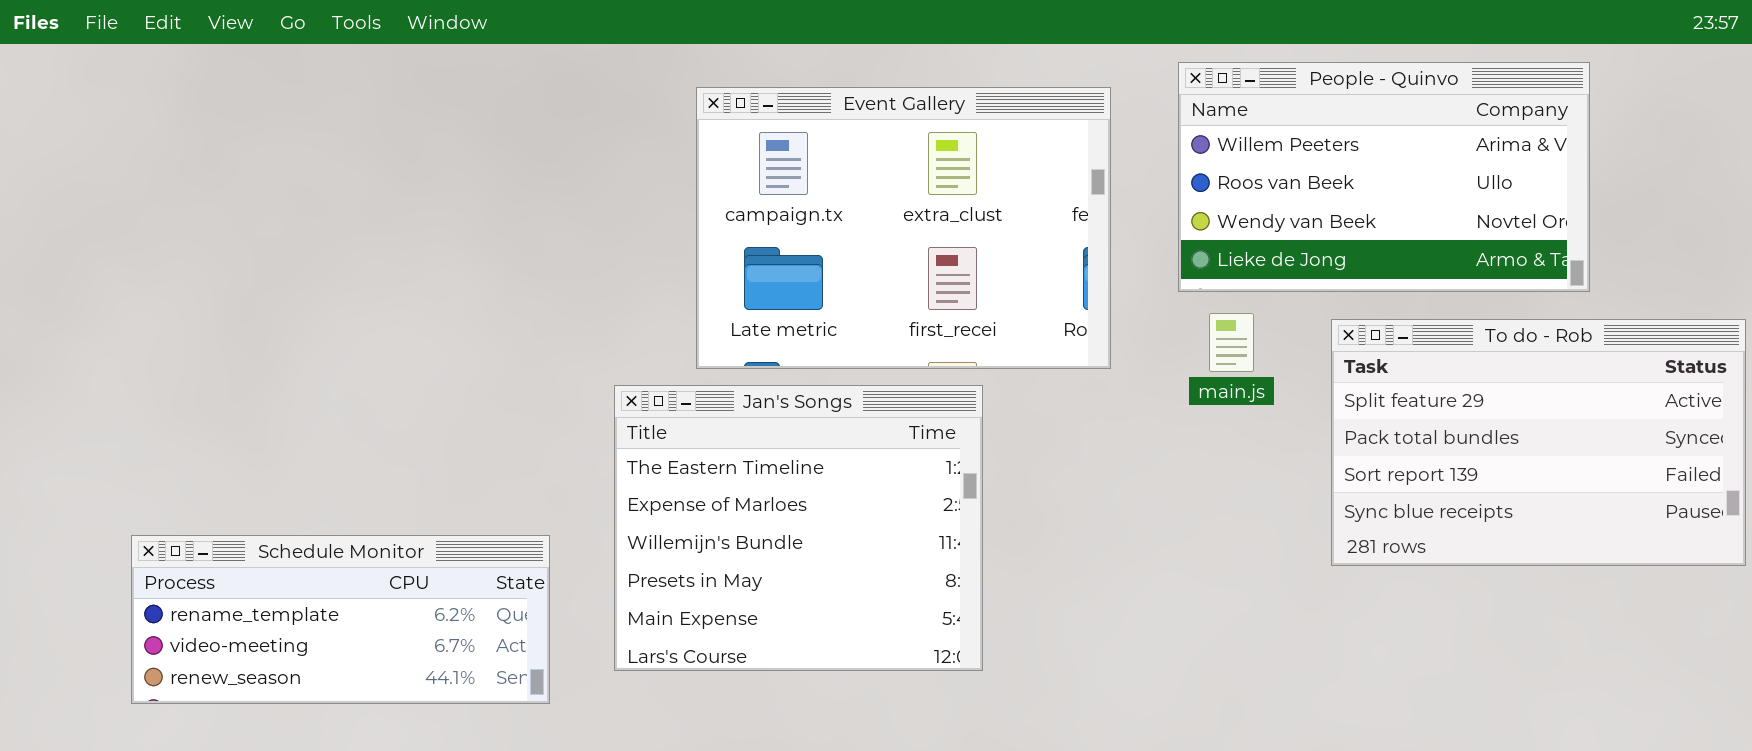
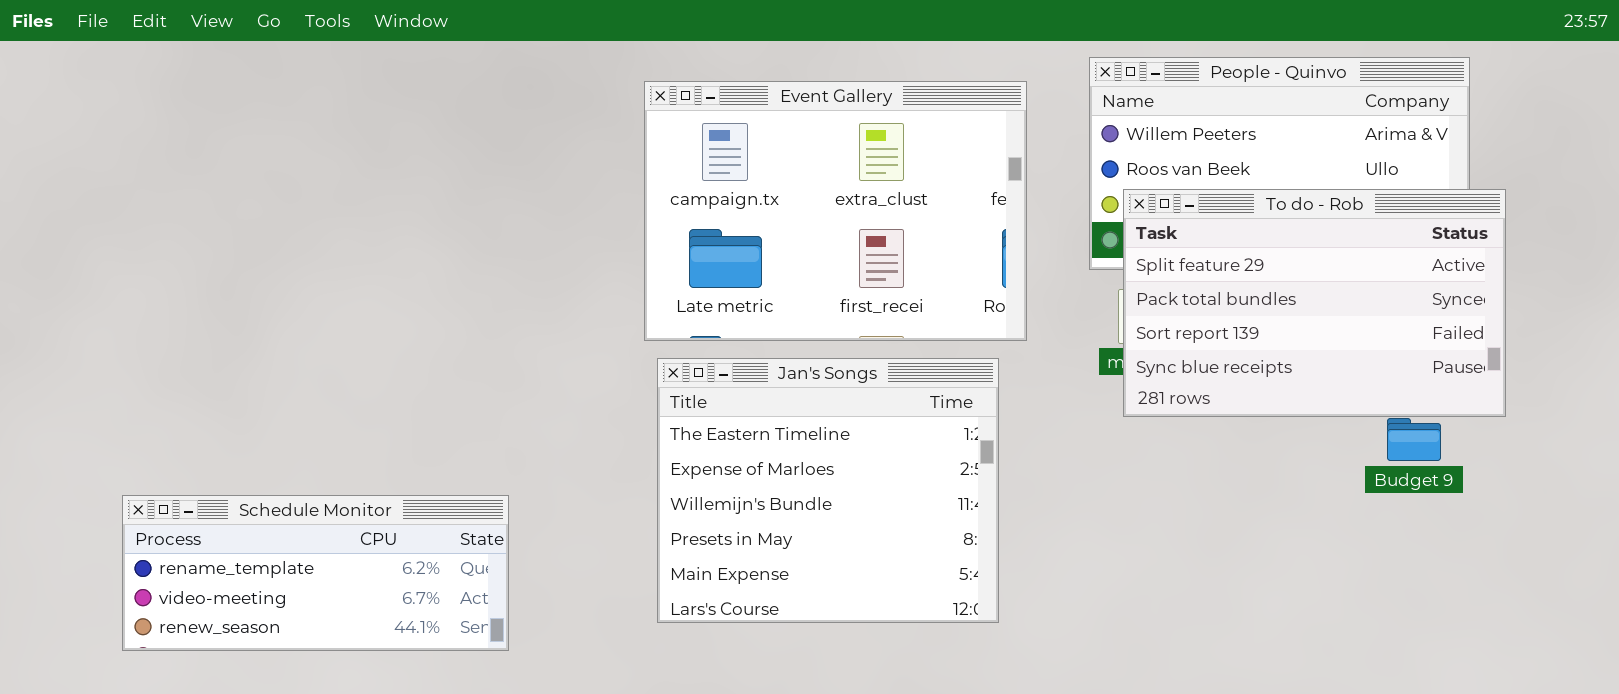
To do - Rob: [1331,319,1746,566] -> [1123,189,1506,417], moved
Jan's Songs: [614,385,983,671] -> [657,358,999,623], moved

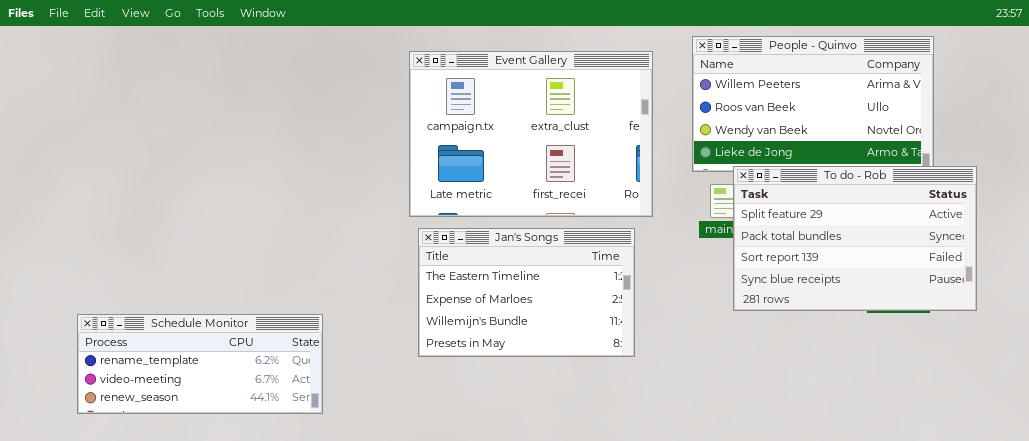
To do - Rob: [1123,189,1506,417] -> [733,166,977,311], moved
Jan's Songs: [657,358,999,623] -> [418,228,635,357], resized

